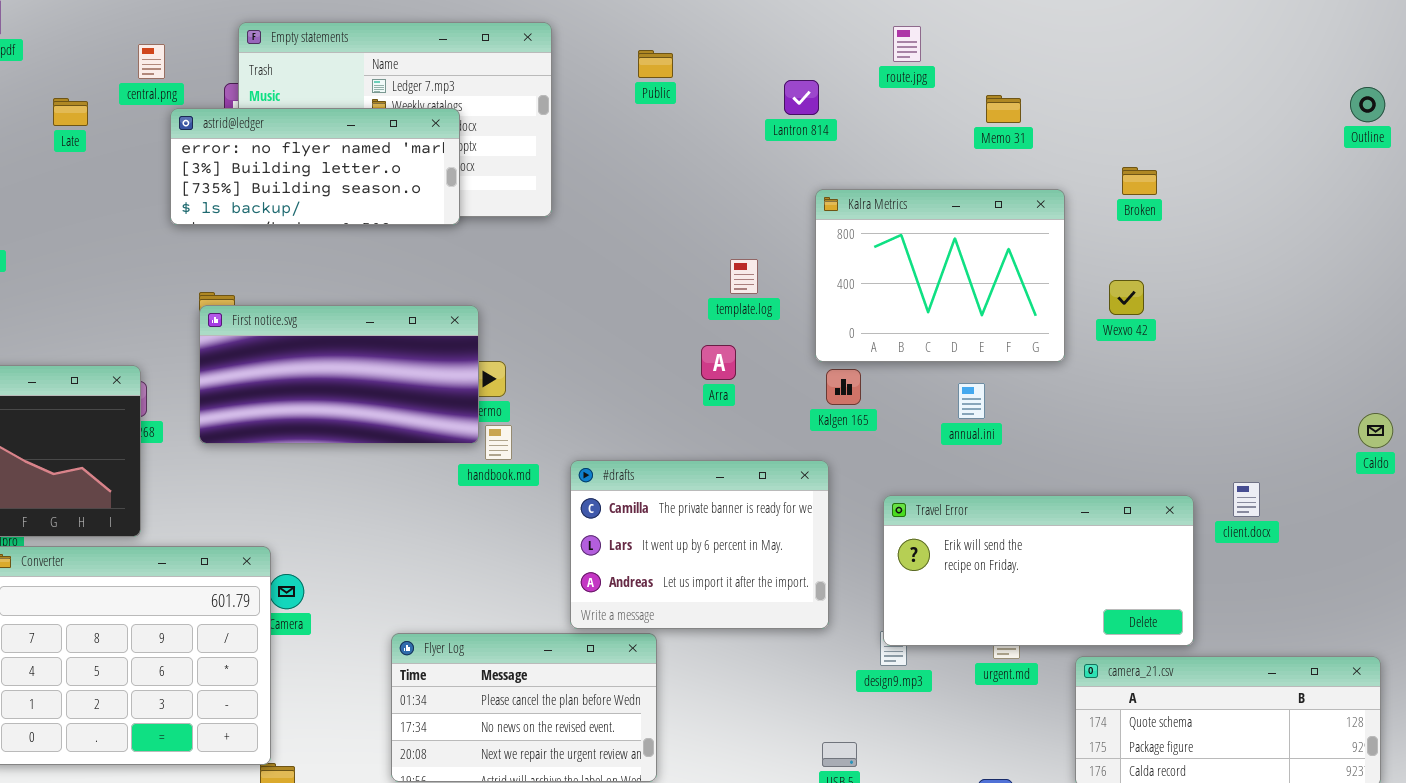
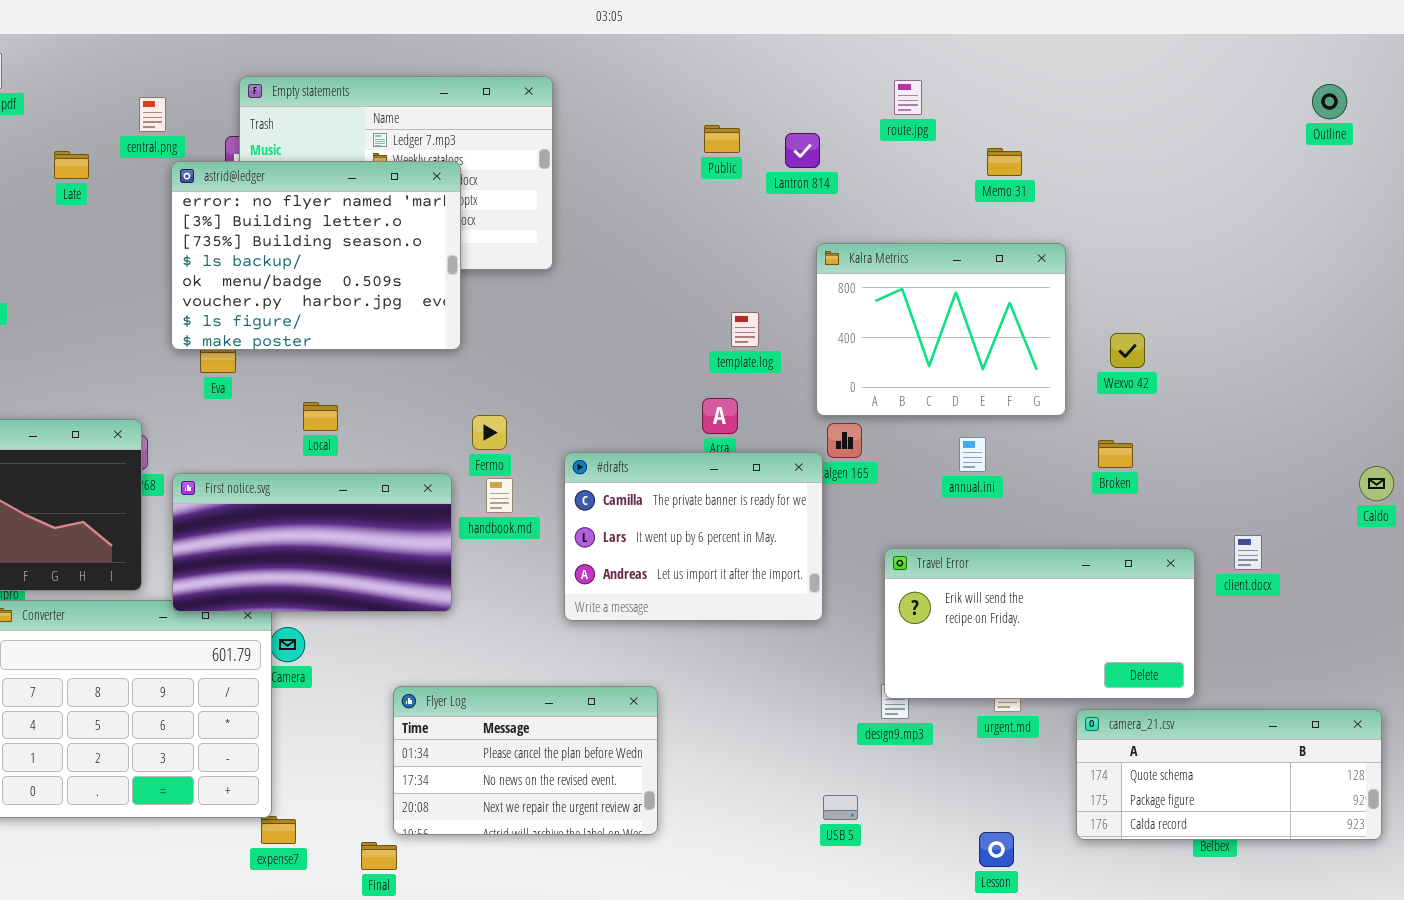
Public: [638,50,673,78] -> [704,125,740,153], moved
Outline: [1350,87,1385,122] -> [1312,84,1347,119], moved
astrid@ledger: [170,108,460,225] -> [171,161,461,350], resized
Broken: [1122,167,1157,195] -> [1098,440,1133,468], moved
First notice.svg: [199,305,479,444] -> [172,473,452,612], moved
#drafts: [570,460,829,629] -> [564,452,823,621], moved

